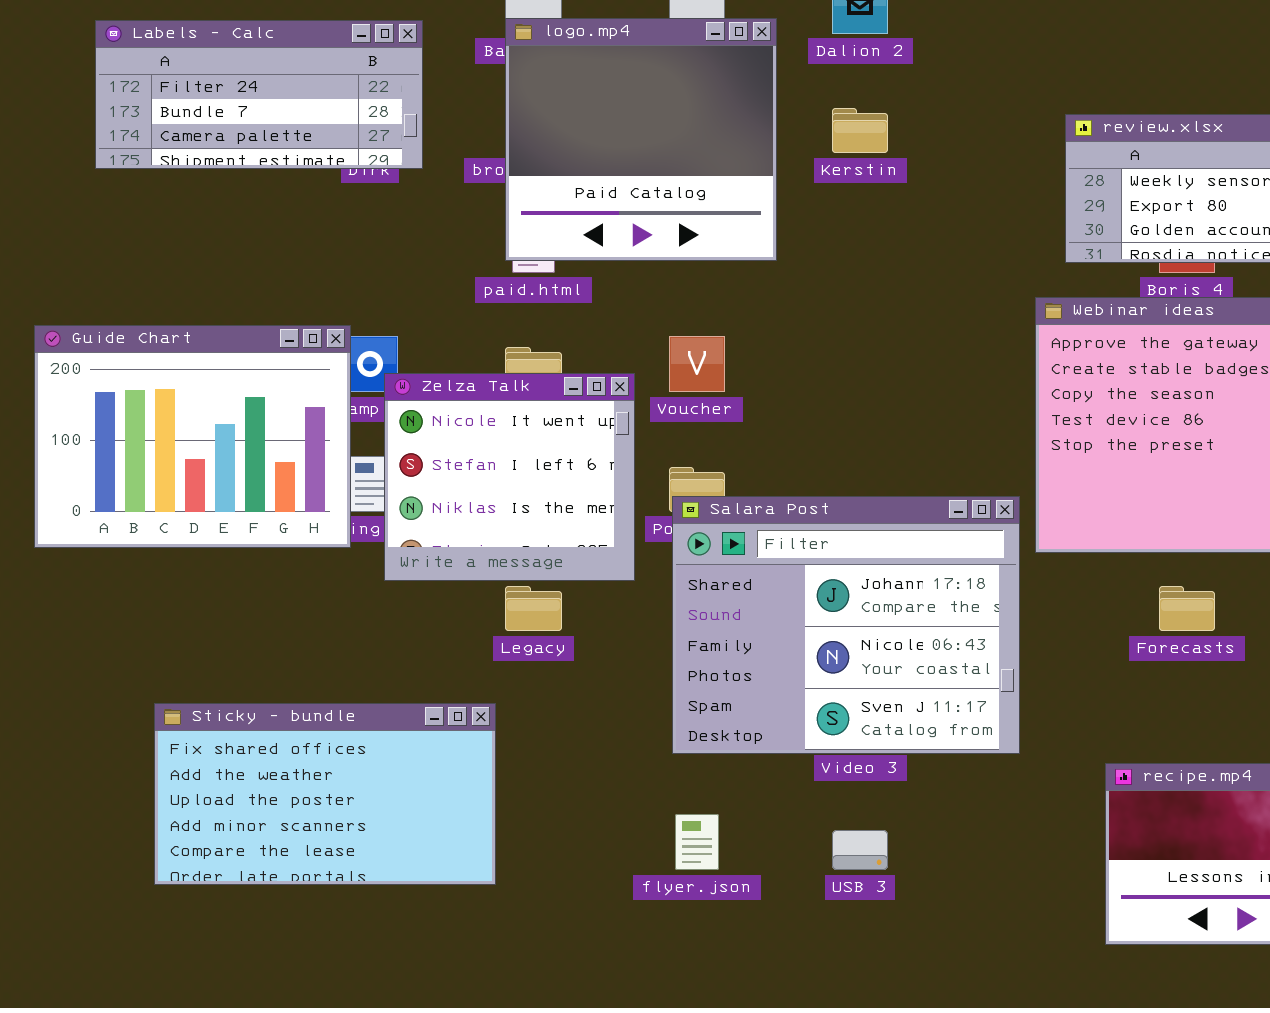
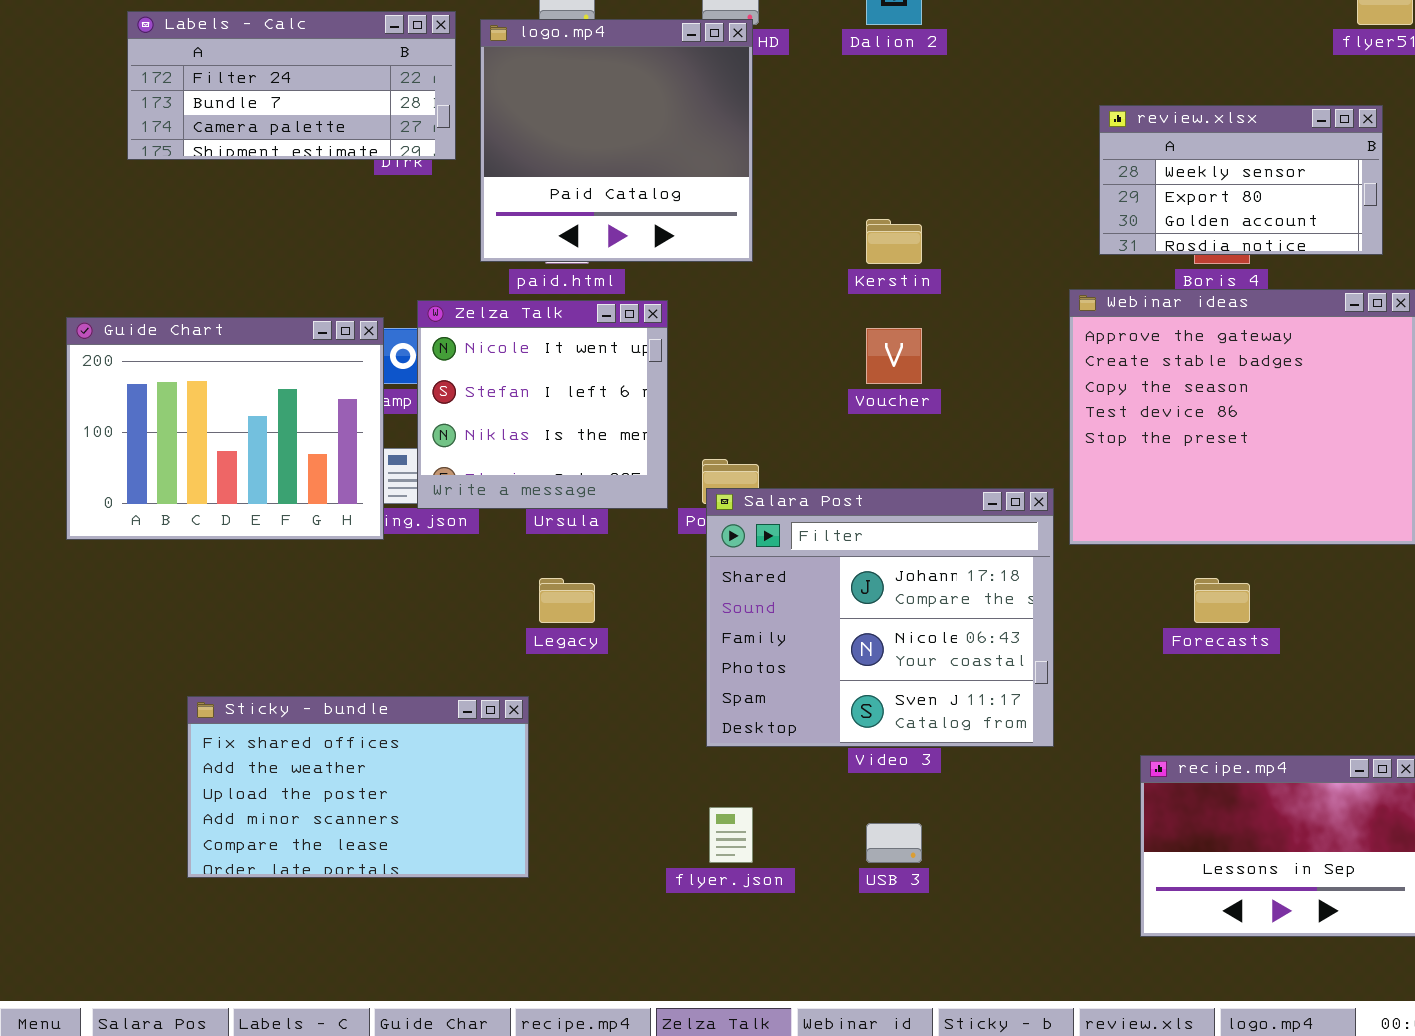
logo.mp4: [505,18,777,261] -> [480,19,753,262], moved
Kerstin: [832,108,888,153] -> [866,219,922,264], moved
Voucher: [669,336,725,392] -> [866,328,922,384], moved
Zelza Talk: [384,373,635,581] -> [417,300,668,509], moved

